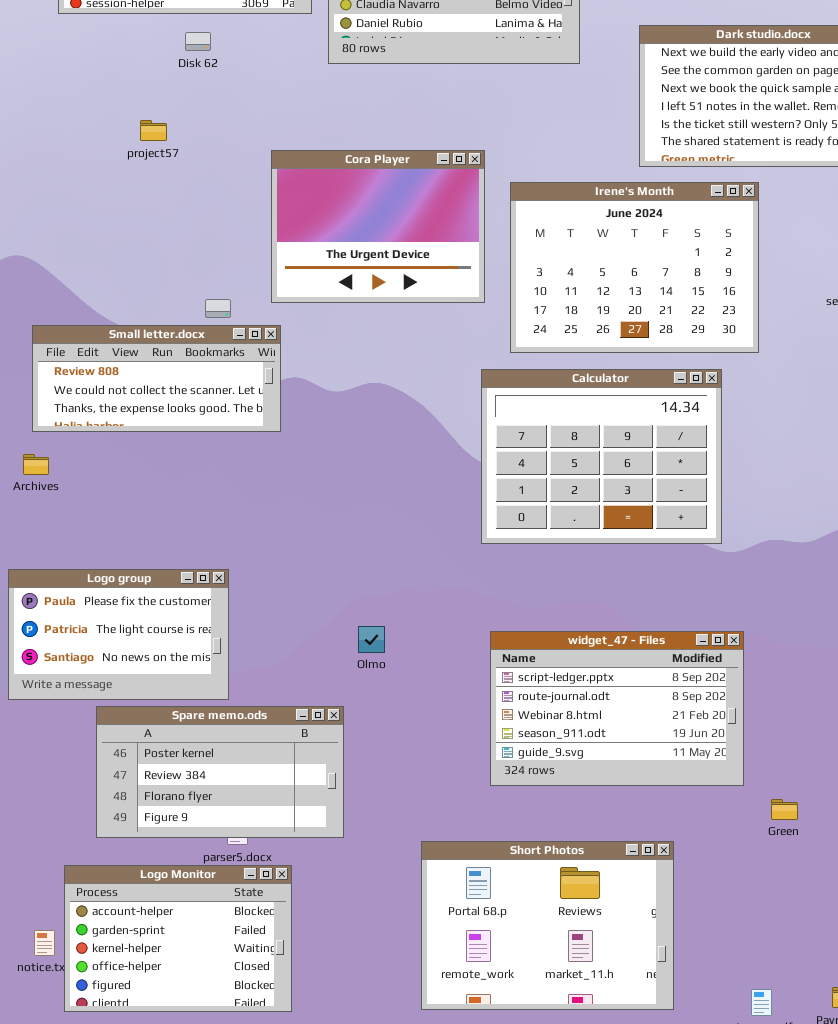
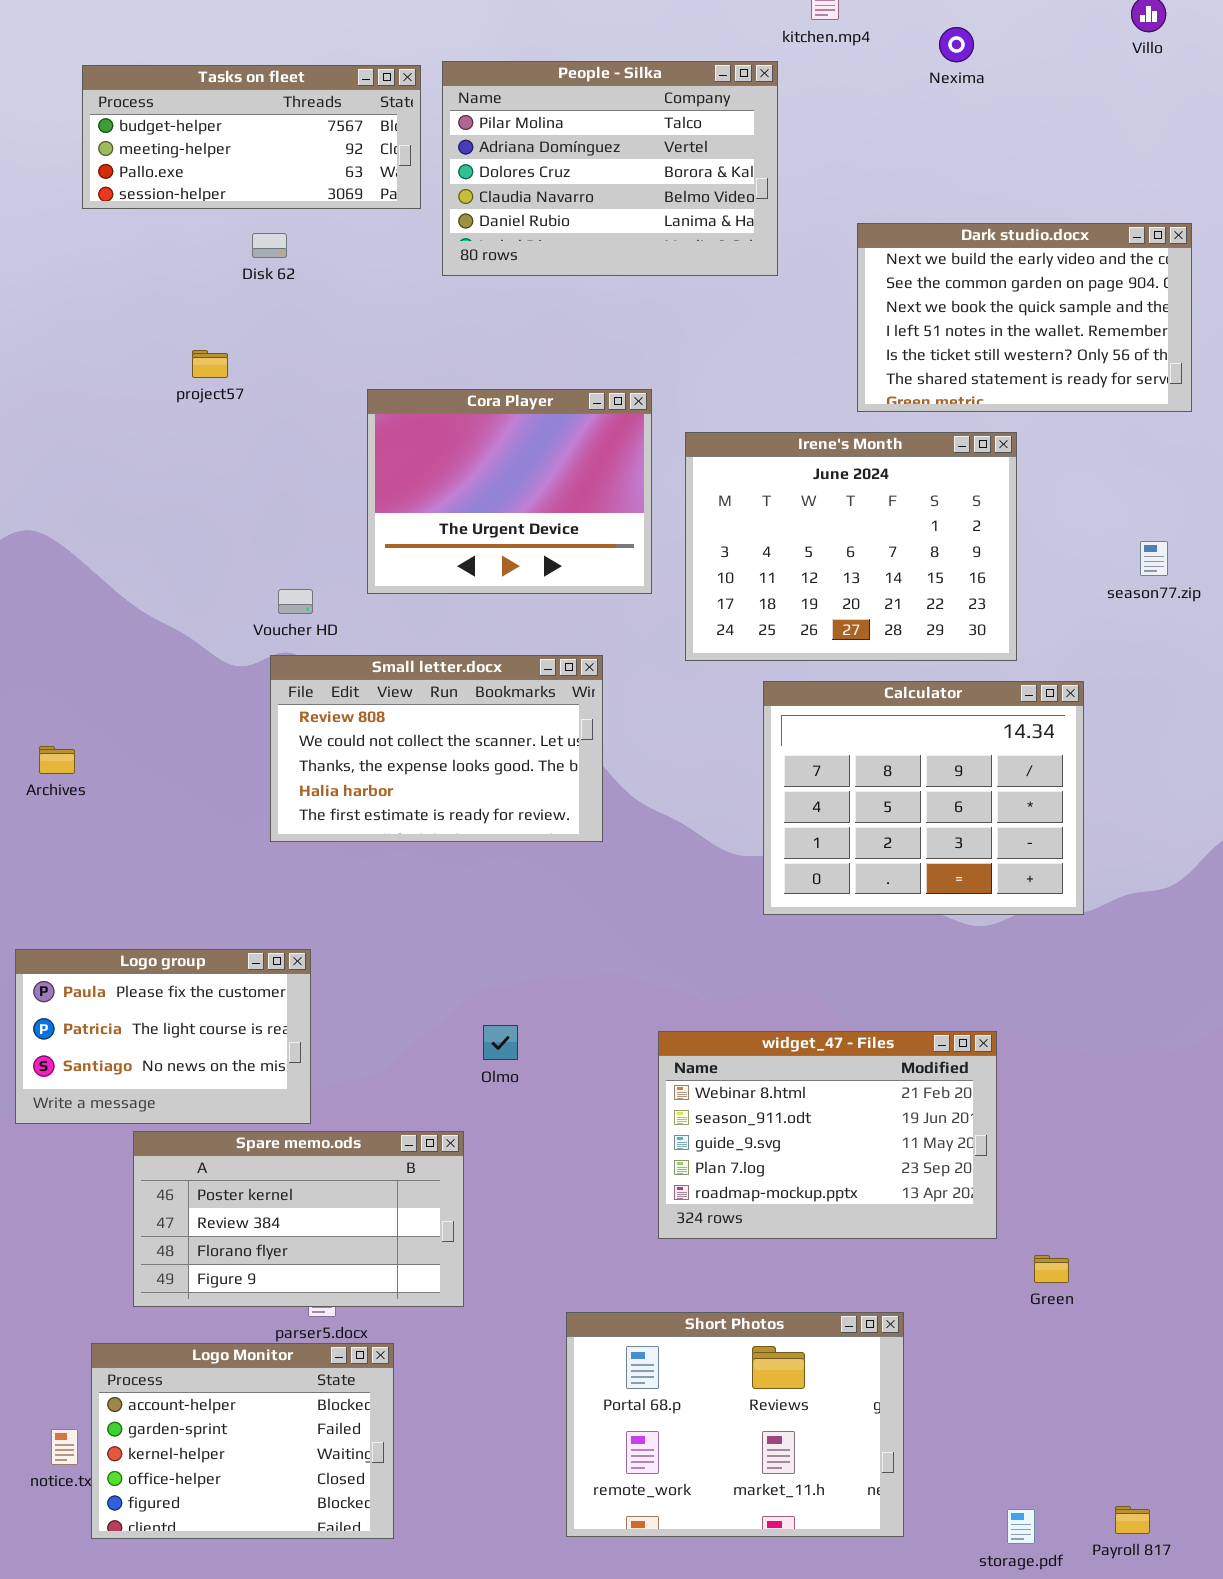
Small letter.docx: [32,325,281,432] -> [270,655,603,842], moved, resized
Calculator: [481,369,722,544] -> [763,681,1084,915], moved
Archives: [23,454,49,475] -> [39,746,75,774], moved
widget_47 - Files: [490,631,744,786] -> [658,1031,997,1239], scrolled down 2 rows

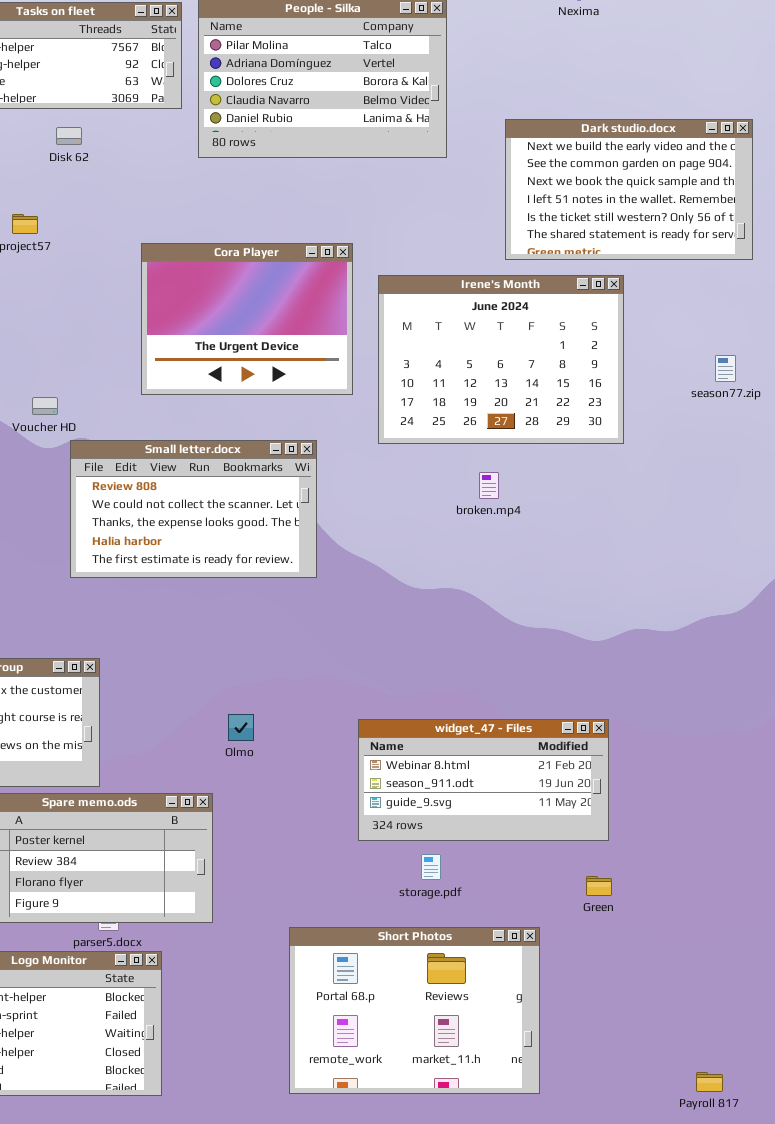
Voucher HD: [278,589,313,614] -> [32,397,58,415], moved
Calculator: [763,681,1084,915] -> none, closed
widget_47 - Files: [658,1031,997,1239] -> [358,719,609,841], resized
Green: [1034,1255,1069,1283] -> [586,876,612,896], moved
storage.pdf: [1007,1509,1035,1544] -> [421,854,441,880], moved

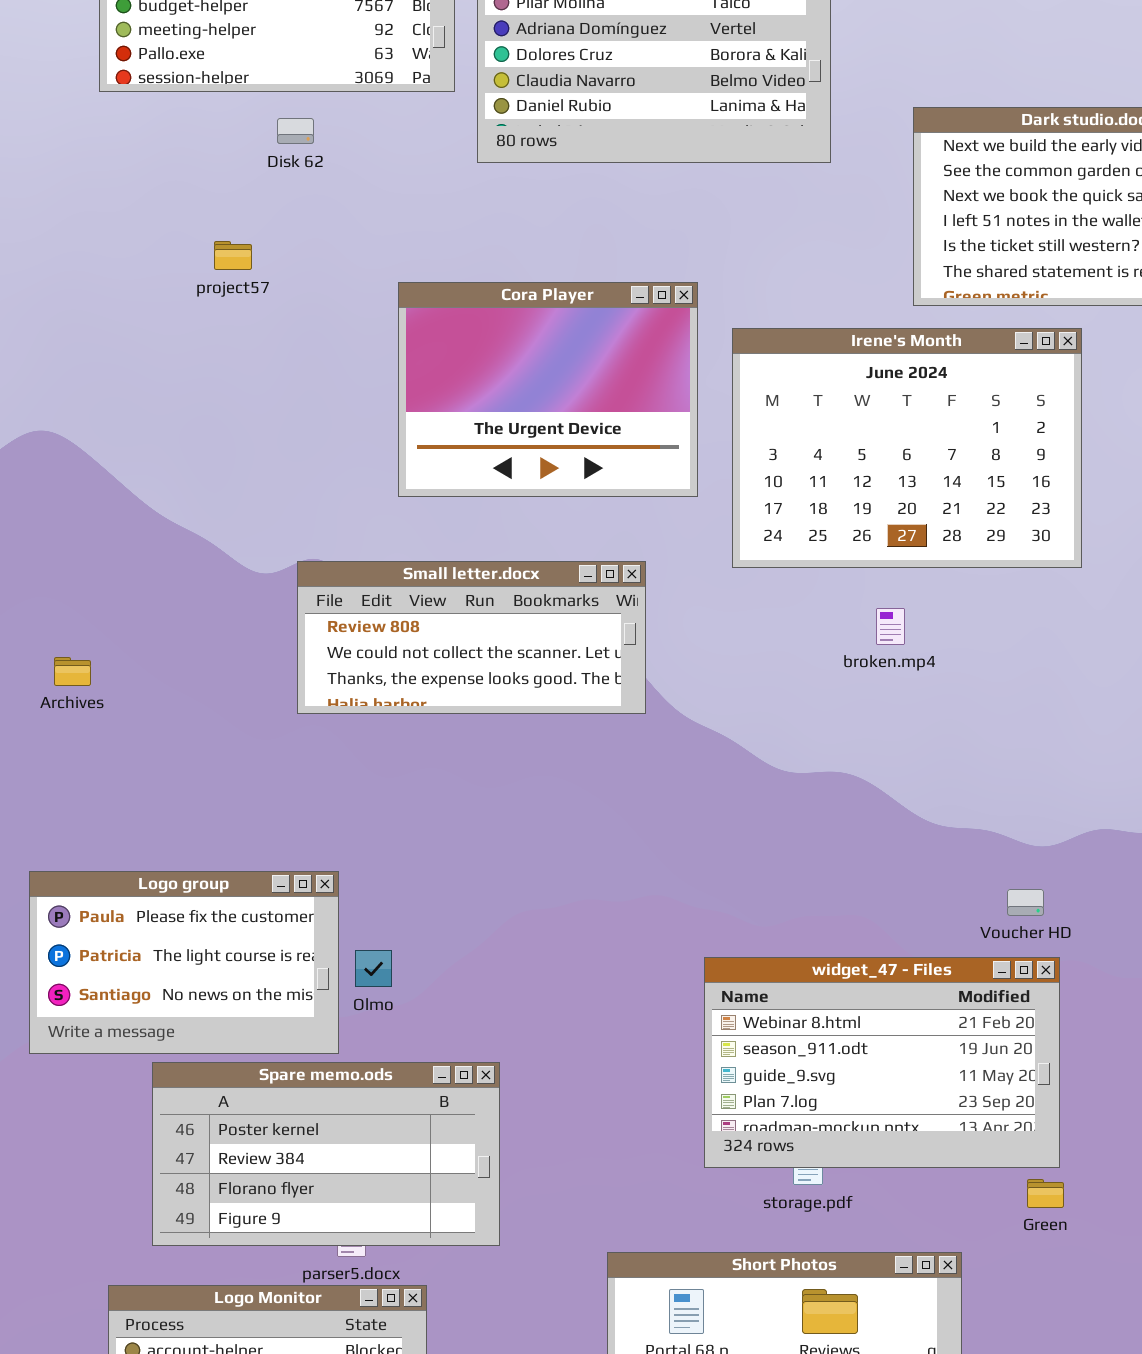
Voucher HD: [32,397,58,415] -> [1007,889,1044,916], moved
Small letter.docx: [70,440,317,578] -> [297,561,646,714], resized
Olmo: [228,714,254,741] -> [355,950,392,987], moved
widget_47 - Files: [358,719,609,841] -> [704,957,1060,1168], resized

